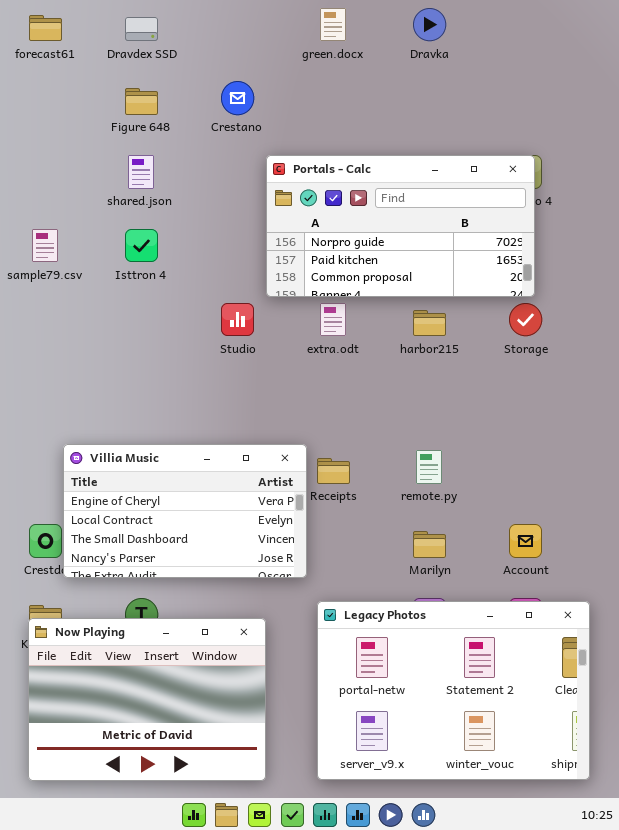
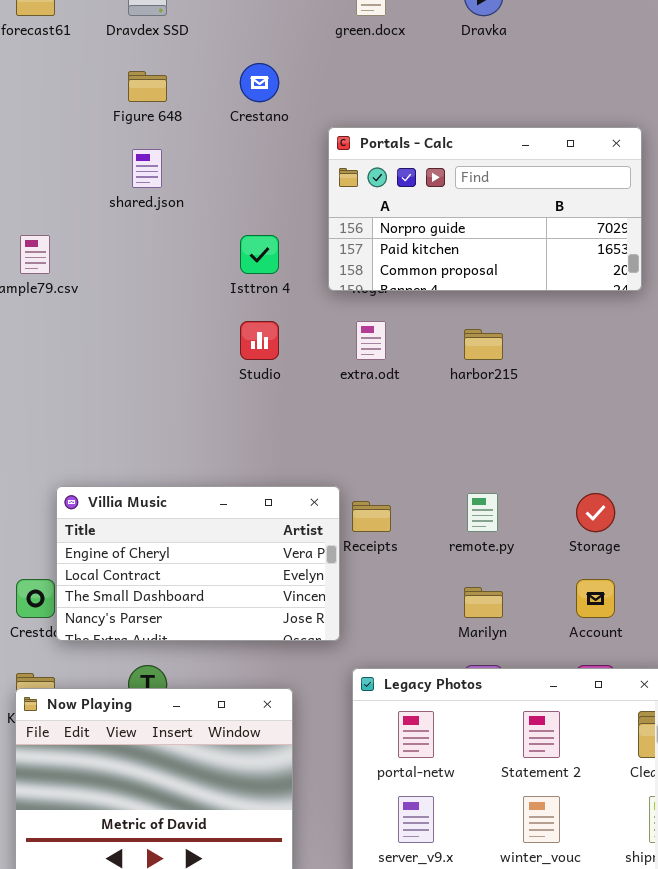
Portals - Calc: [266,155,535,297] -> [328,127,642,291], moved
Isttron 4: [125,229,158,262] -> [240,235,279,274], moved
Storage: [509,303,542,336] -> [576,493,615,532], moved

